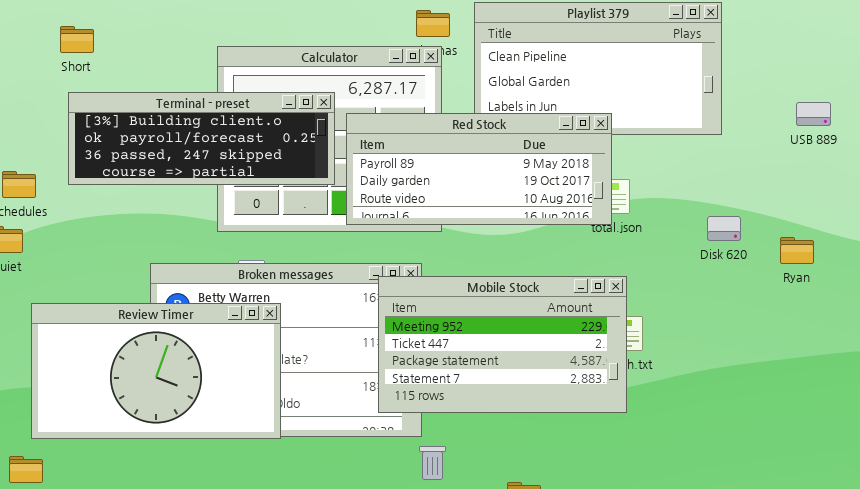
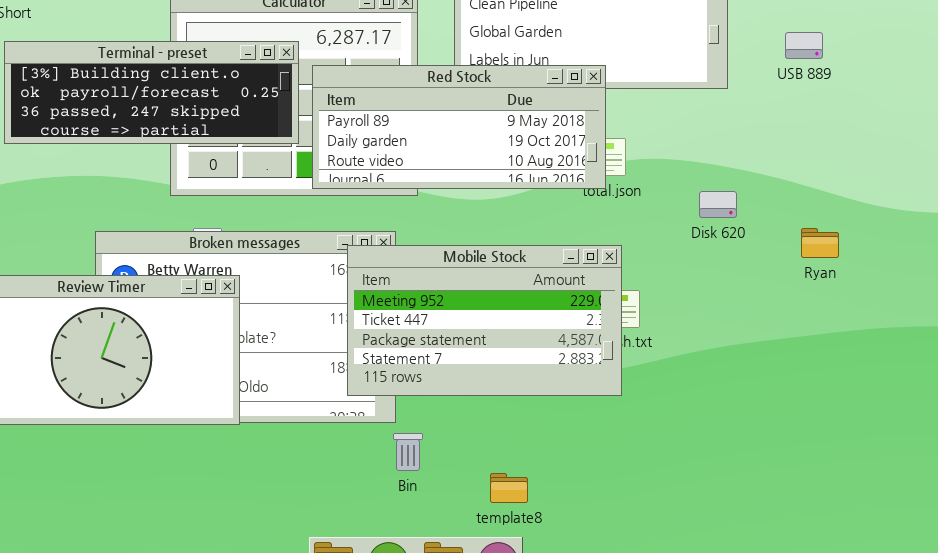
USB 889: [796,102,831,126] -> [785,32,823,59], moved
Disk 620: [707,216,741,241] -> [699,191,737,218], moved
Ryan: [780,237,814,264] -> [801,228,839,258], moved

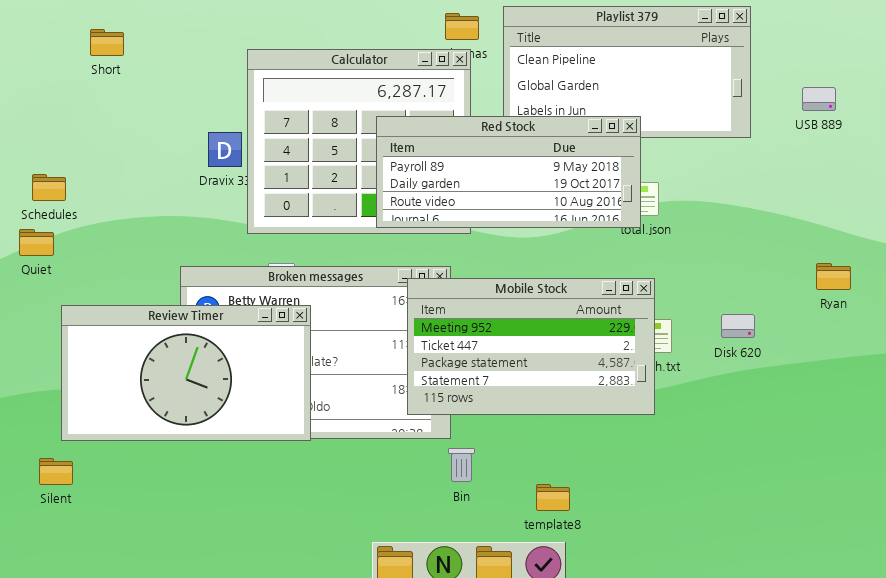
Terminal - preset: [4,41,299,144] -> none, closed
Disk 620: [699,191,737,218] -> [721,314,755,338], moved

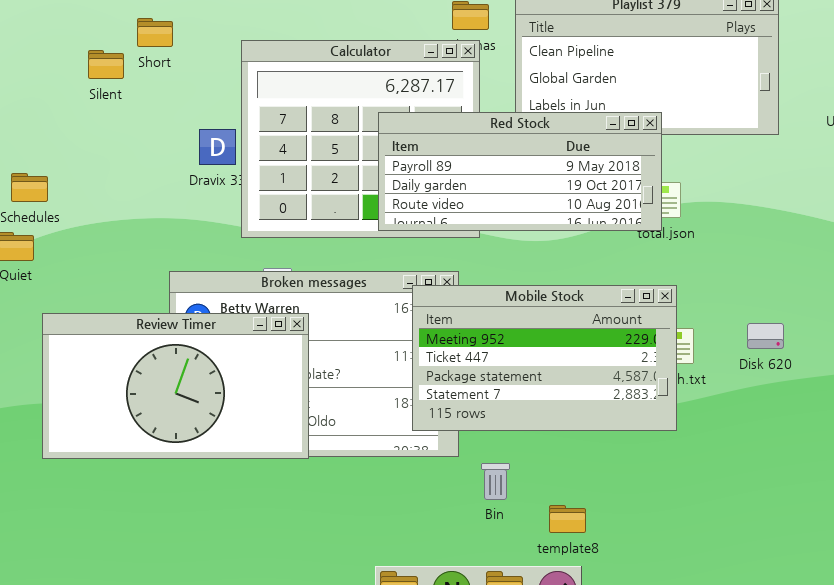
Short: [90,29,124,56] -> [137,18,173,47], moved
Bin: [448,448,475,482] -> [481,463,510,500], moved
Silent: [39,458,73,485] -> [88,50,124,79], moved

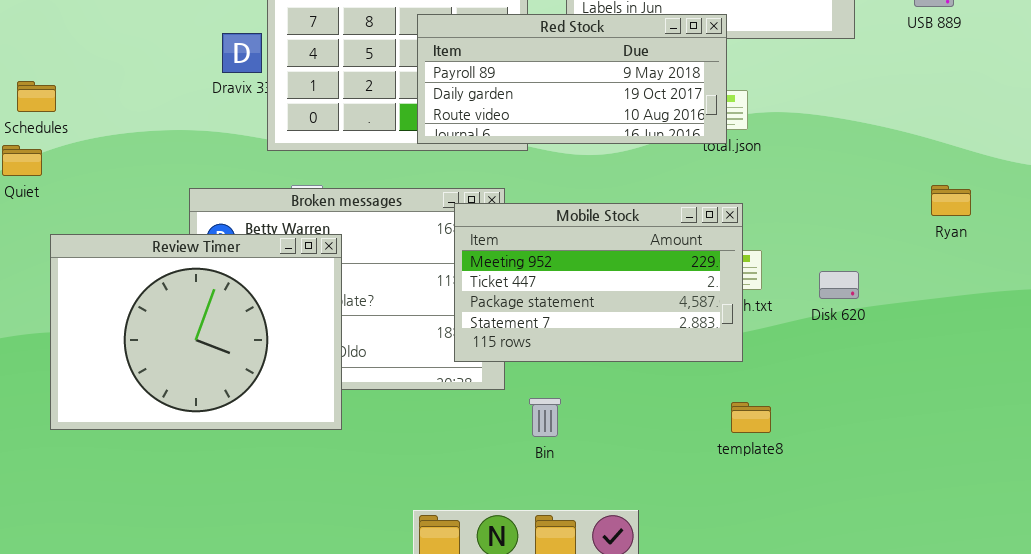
Review Timer: [42,313,309,459] -> [50,234,342,430], resized
Disk 620: [747,323,784,349] -> [819,271,859,299], moved
template8: [549,505,586,533] -> [731,402,771,433], moved

